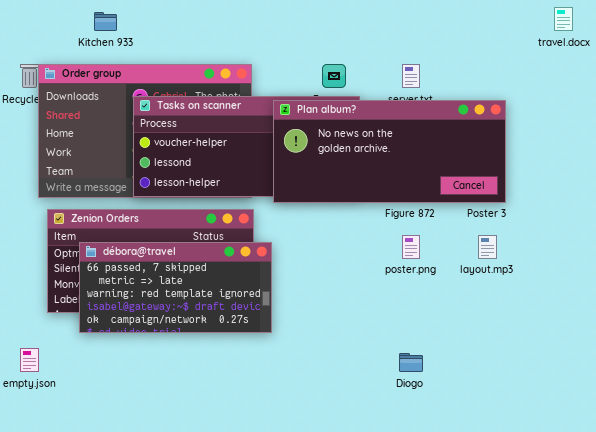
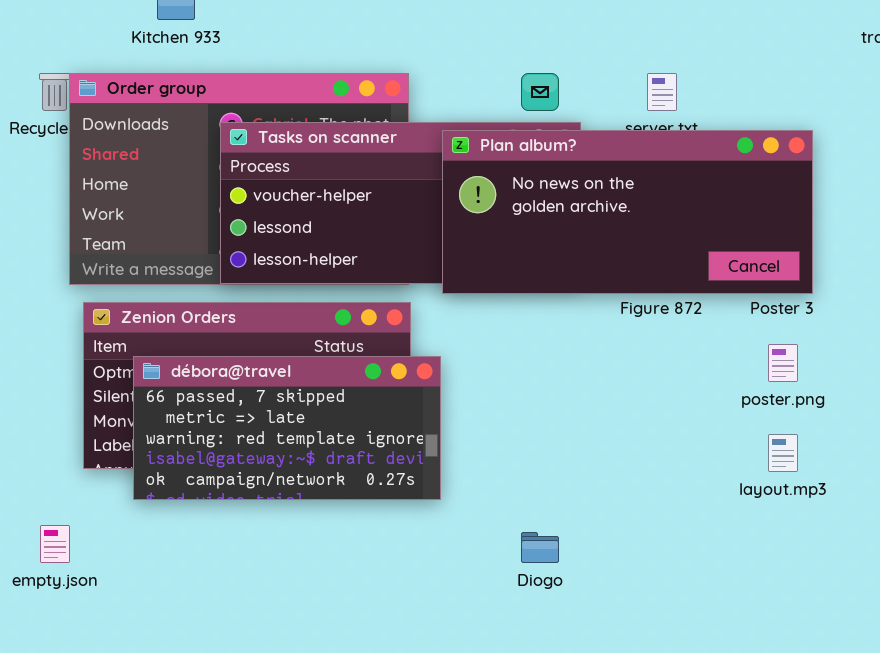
poster.png: [402,235,420,259] -> [768,344,798,382], moved
layout.mp3: [478,235,497,259] -> [768,434,798,472], moved
Diogo: [399,353,423,372] -> [521,532,559,563], moved

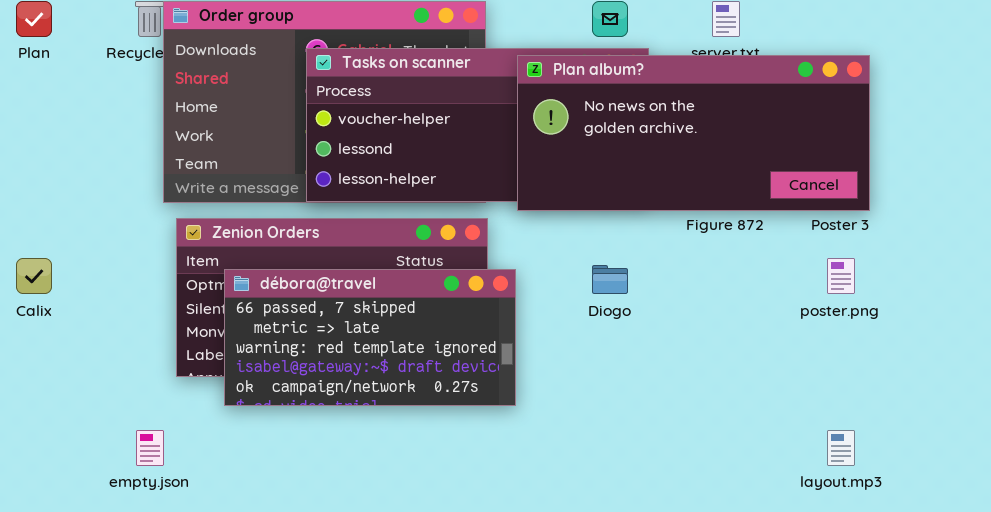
layout.mp3: [768,434,798,472] -> [827,430,855,466], moved
Diogo: [521,532,559,563] -> [592,265,628,294], moved

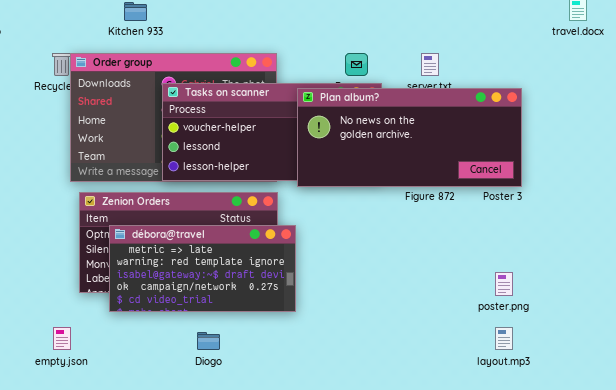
poster.png: [827,258,855,294] -> [495,272,513,296], moved
Diogo: [592,265,628,294] -> [197,332,220,350], moved
débora@travel: [224,269,516,406] -> [109,225,296,312], scrolled down 1 row

